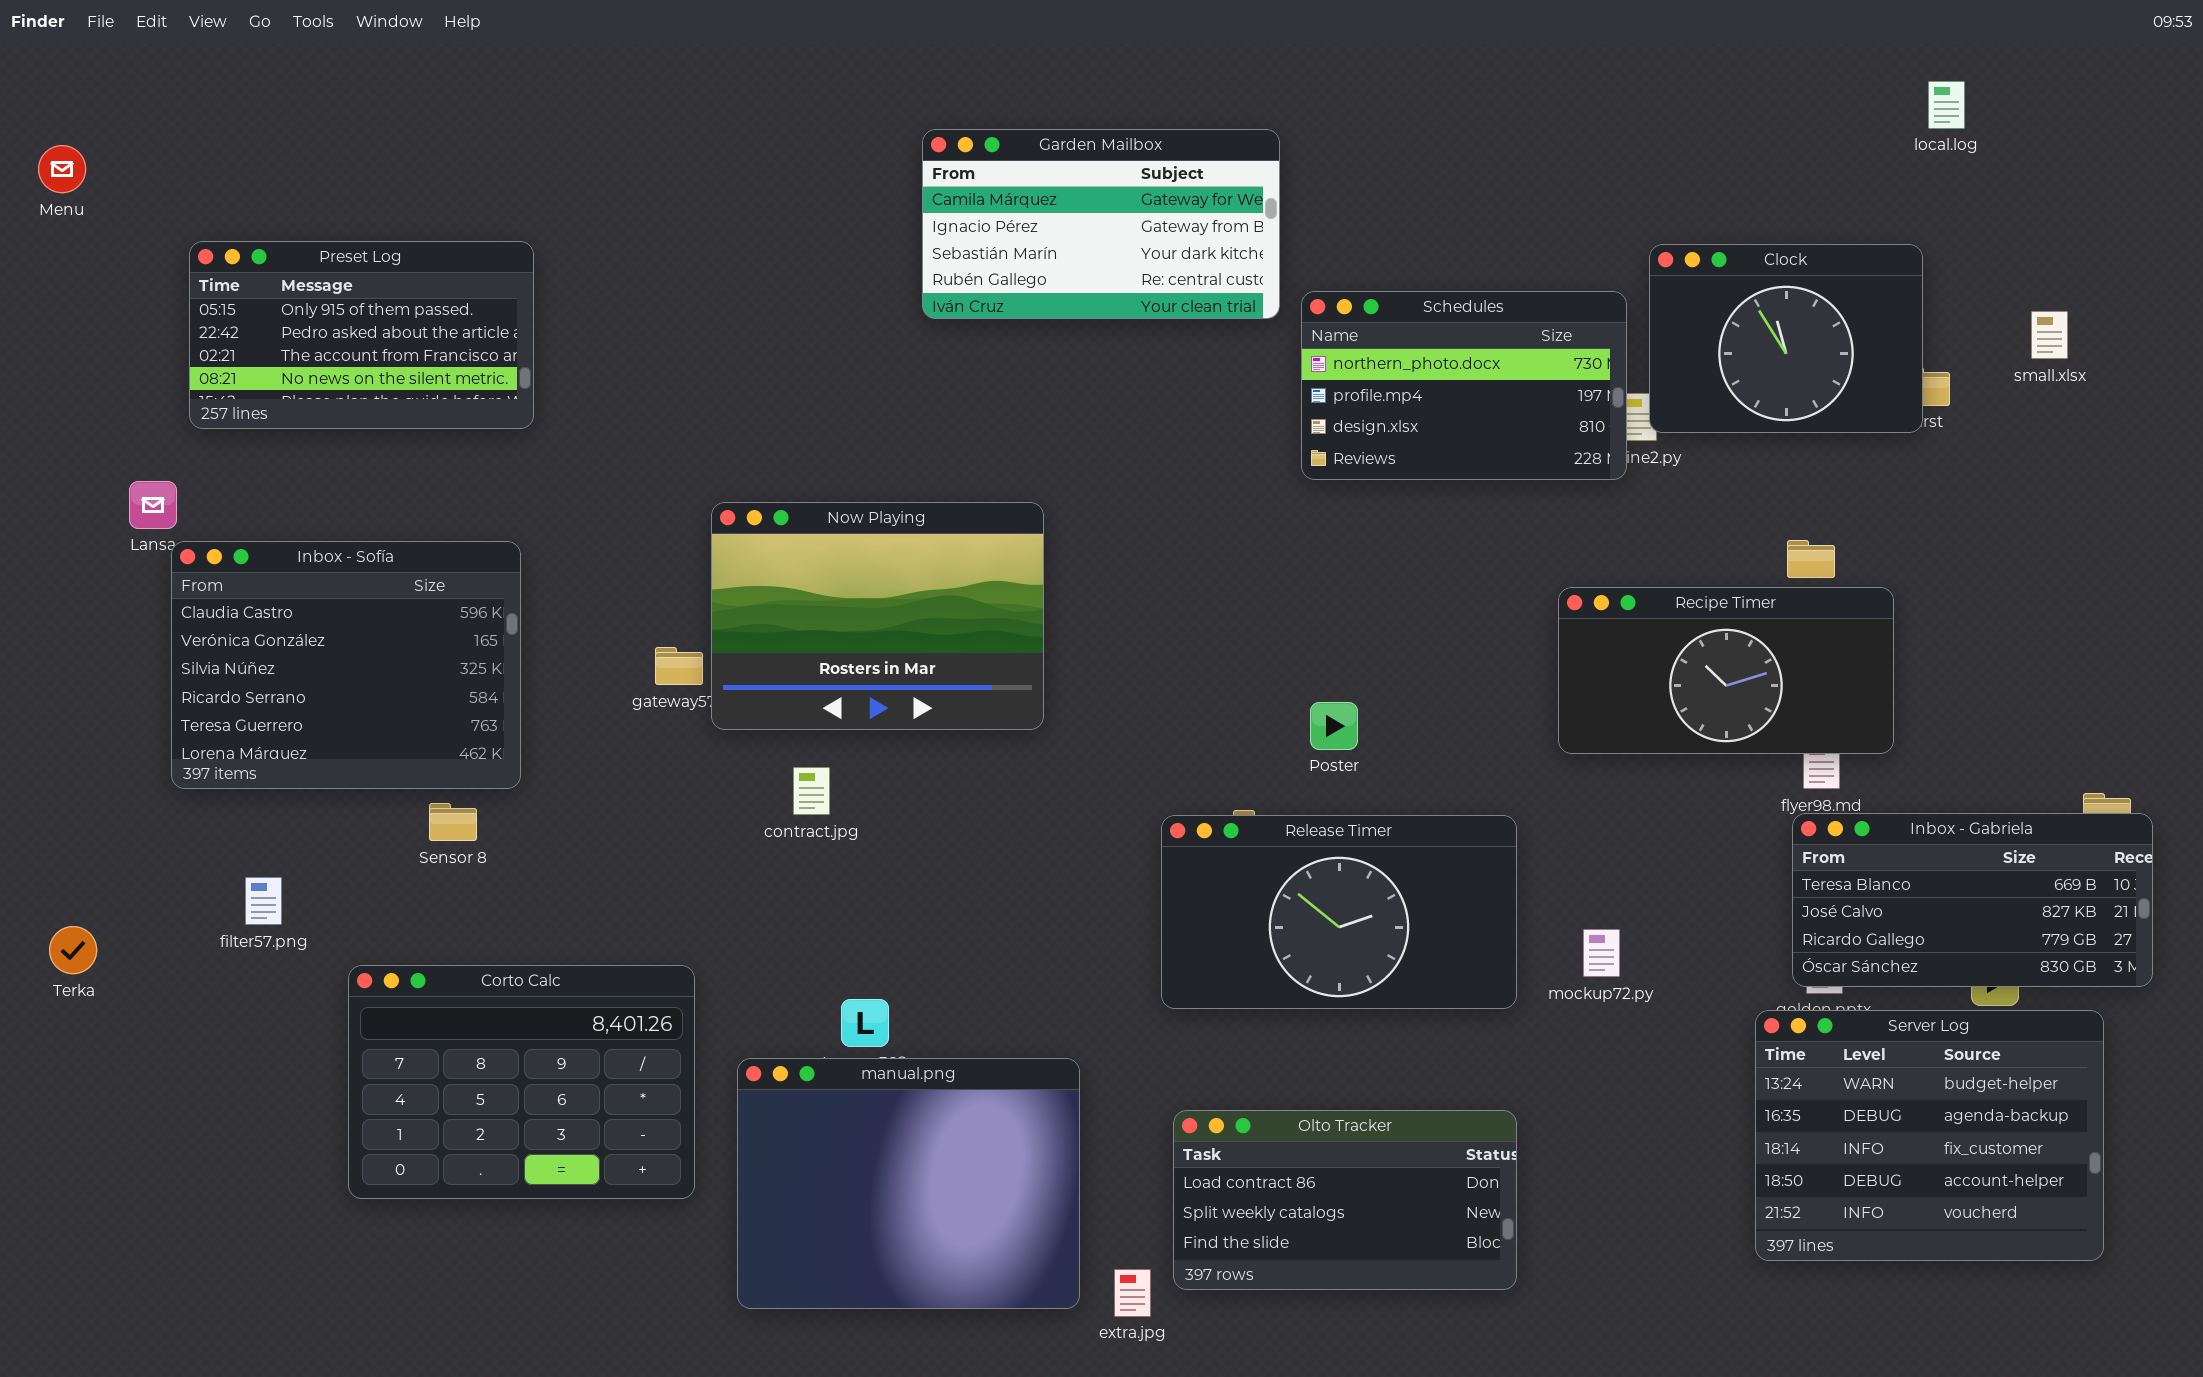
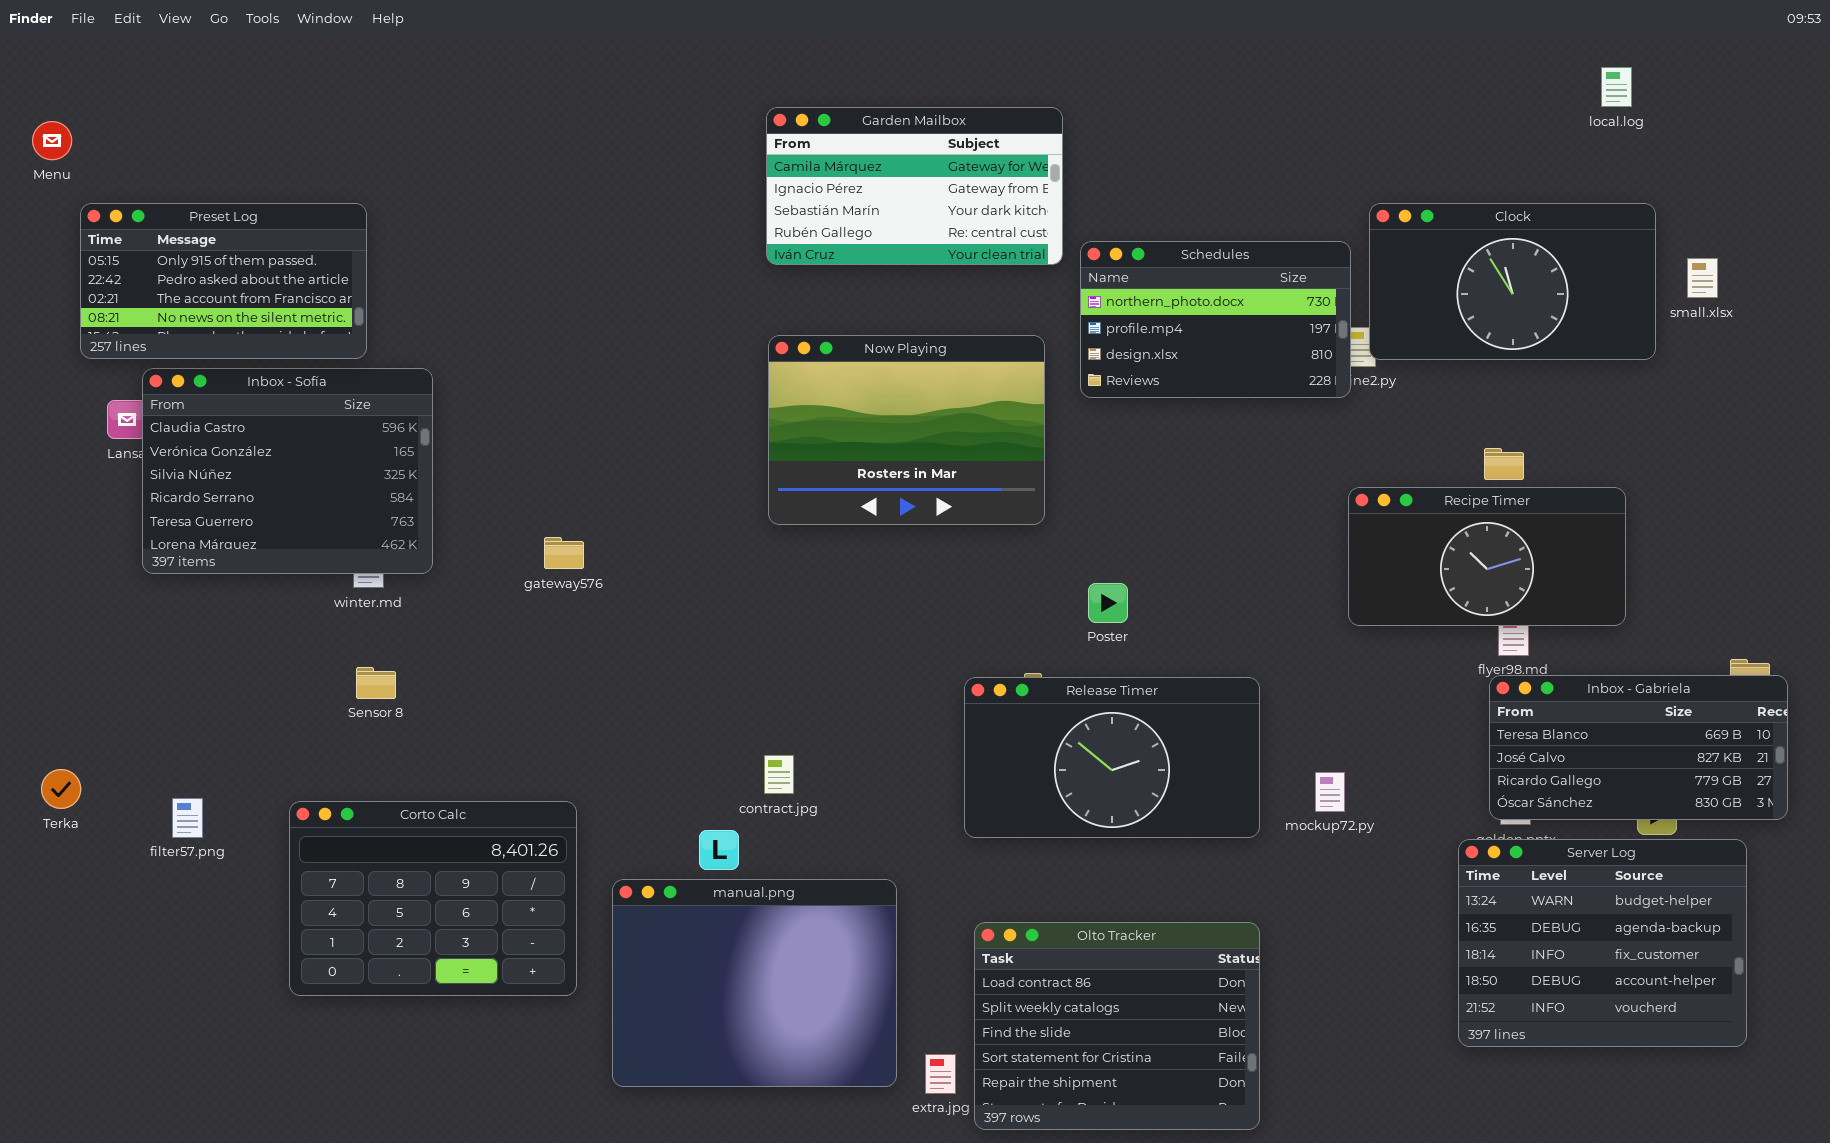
Preset Log: [189,241,534,429] -> [80,203,367,359], moved
Clock: [1649,244,1923,433] -> [1369,203,1656,360], resized
Now Playing: [711,502,1044,730] -> [768,335,1045,525], moved
Inbox - Sofía: [171,541,521,789] -> [142,368,433,574], moved
Recipe Timer: [1558,587,1894,754] -> [1348,487,1626,626], moved
contract.jpg: [793,767,830,815] -> [764,755,794,794], moved
filter57.png: [245,877,282,925] -> [172,798,203,838], moved
Olto Tracker: [1173,1110,1517,1290] -> [974,922,1260,1130], resized

